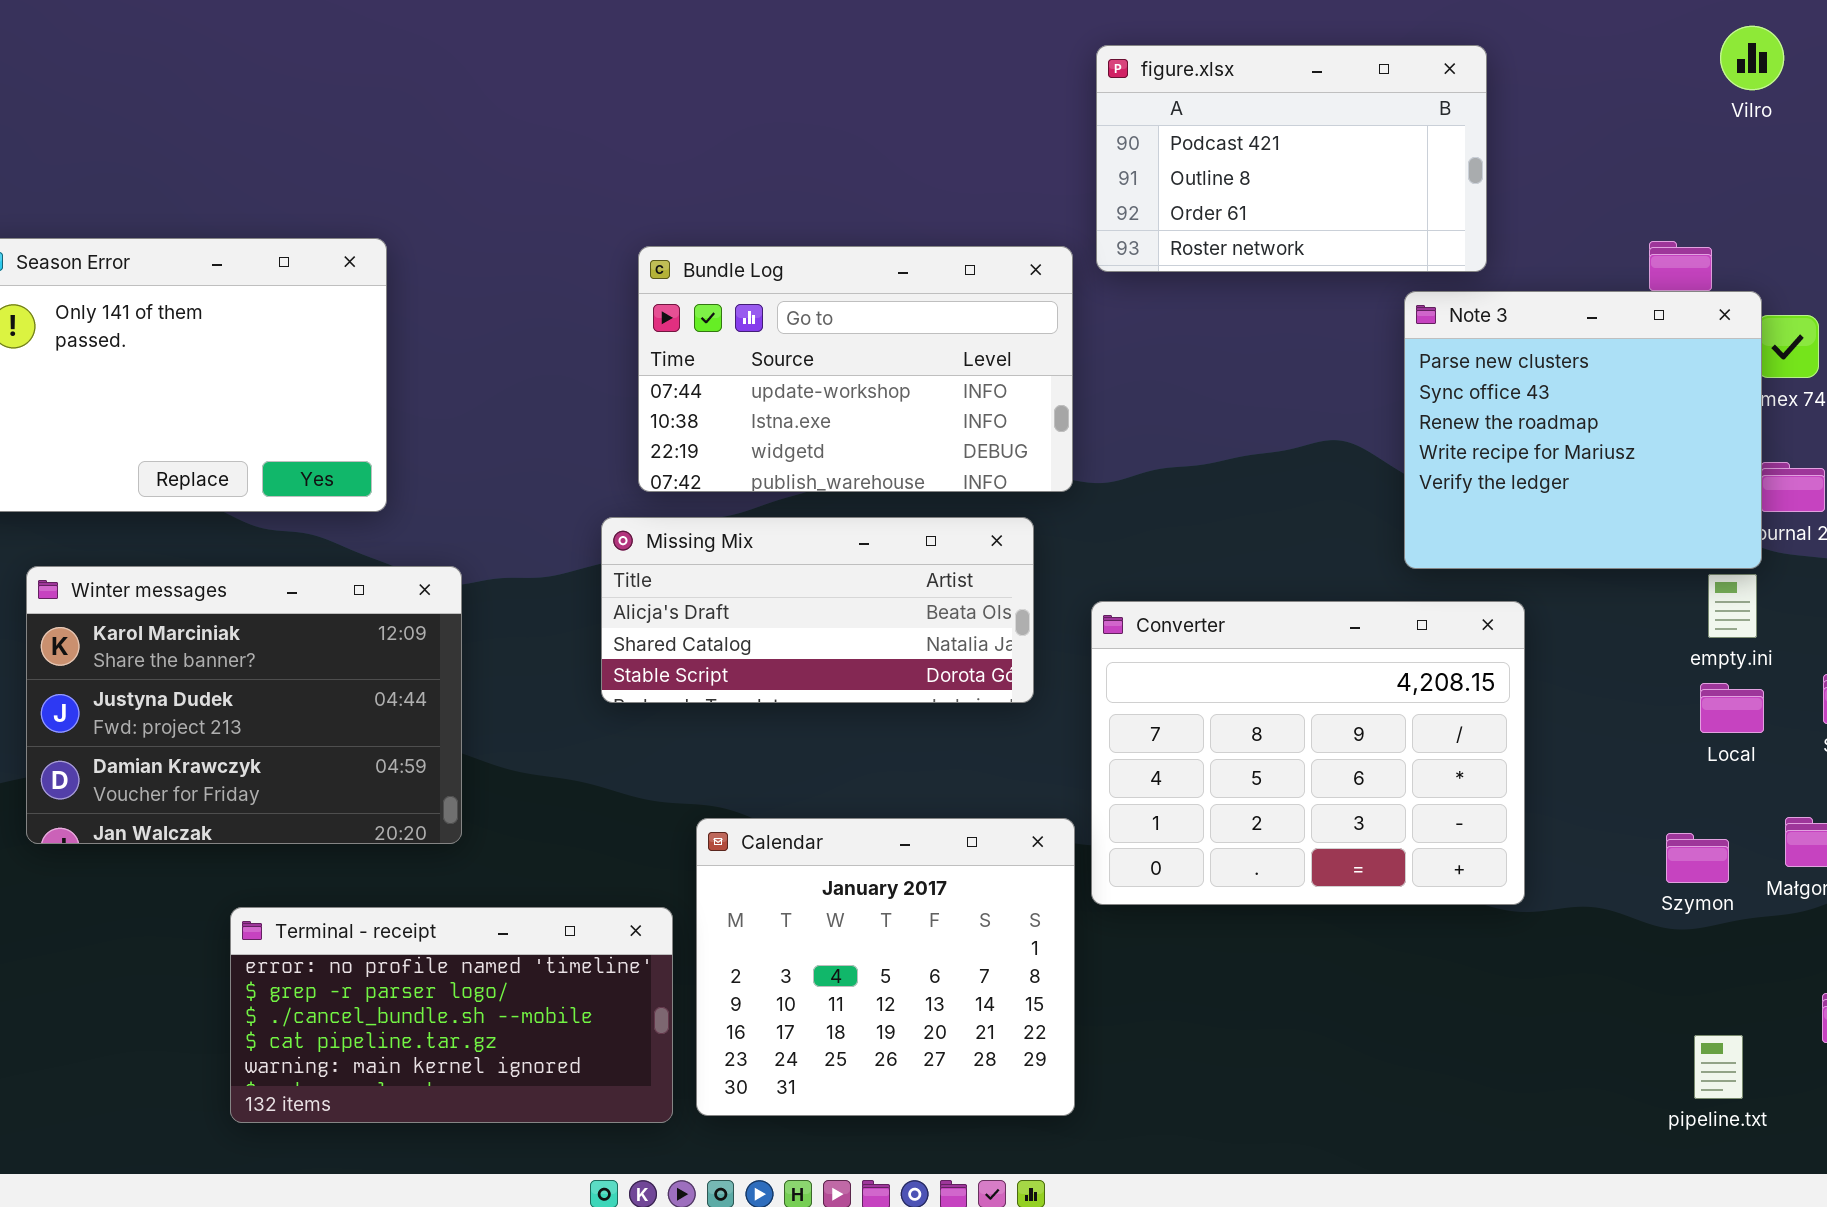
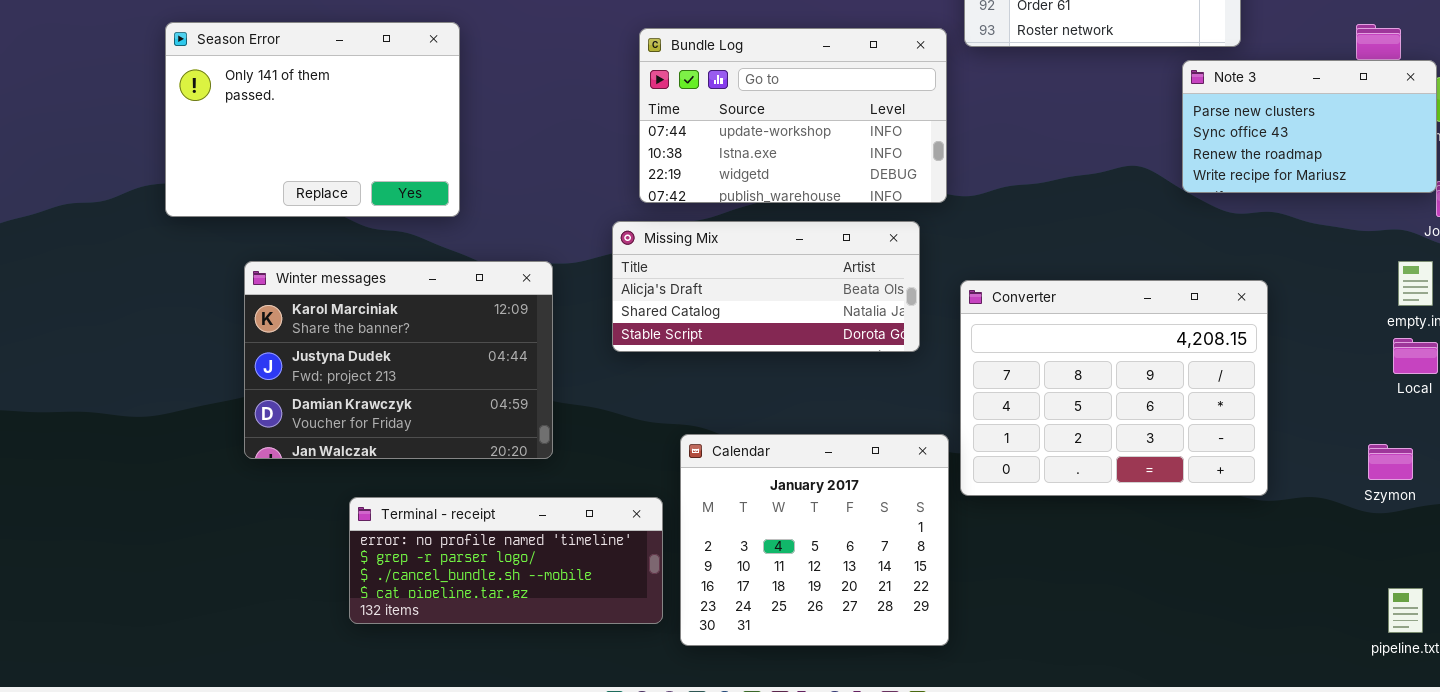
Note 3: [1404,291,1762,569] -> [1182,60,1437,193], resized
Winter messages: [26,566,462,844] -> [244,261,553,459], moved
Terminal - receipt: [230,907,673,1123] -> [349,497,663,624], resized

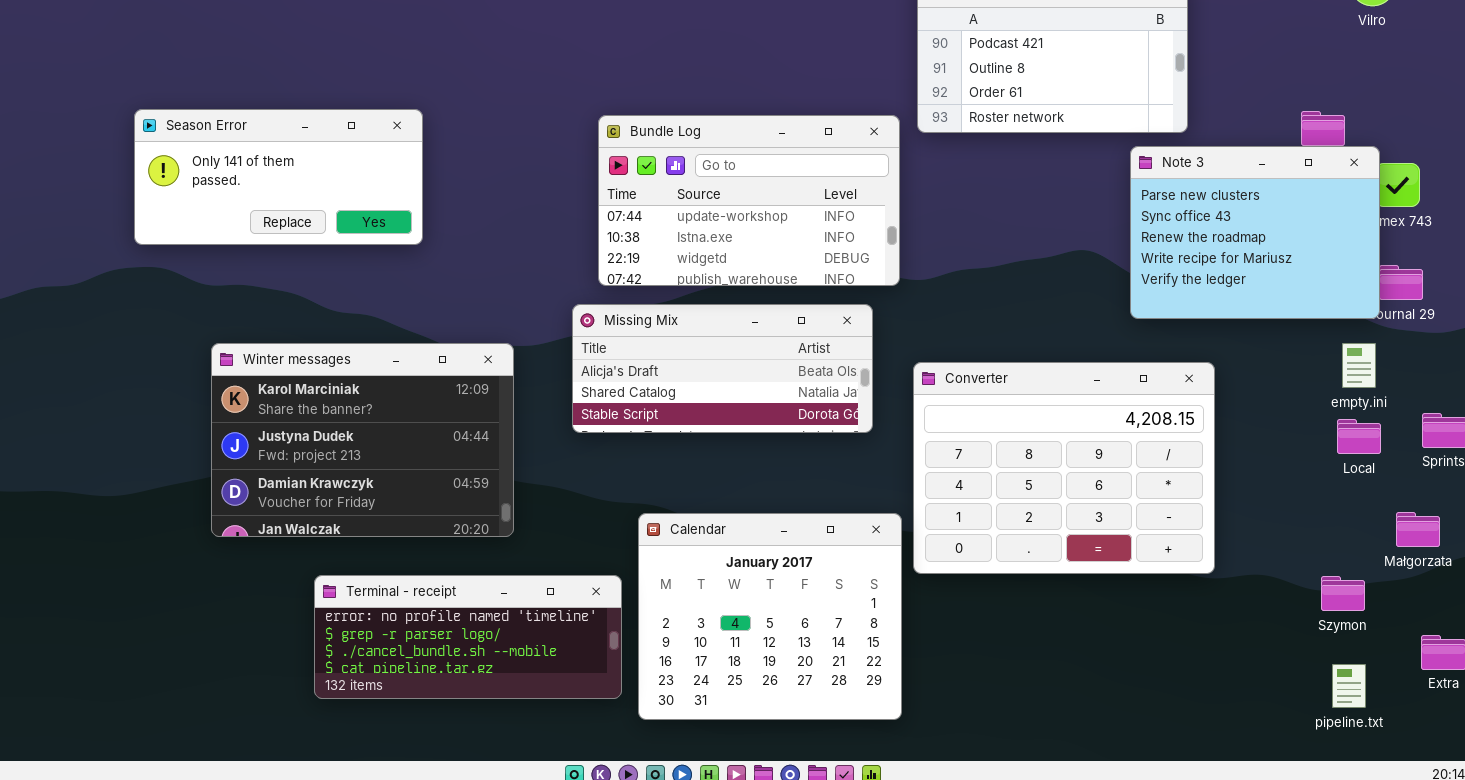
Season Error: [165,22,460,217] -> [134,109,423,245], resized
Note 3: [1182,60,1437,193] -> [1130,146,1380,319], resized
Szymon: [1368,444,1413,480] -> [1321,576,1365,611], moved

